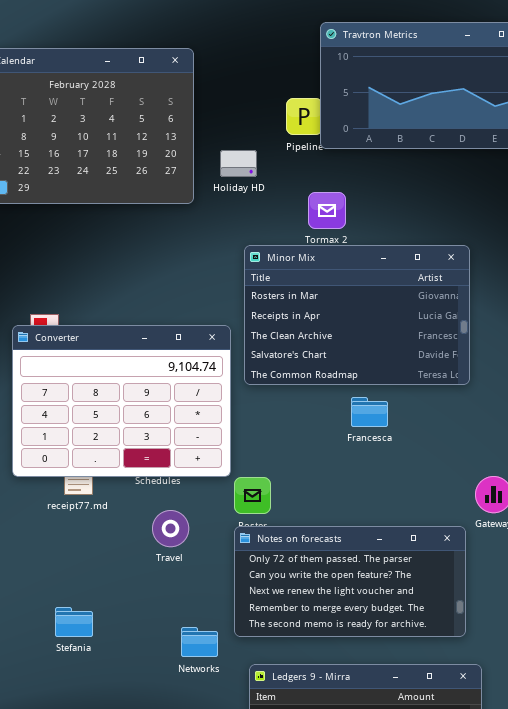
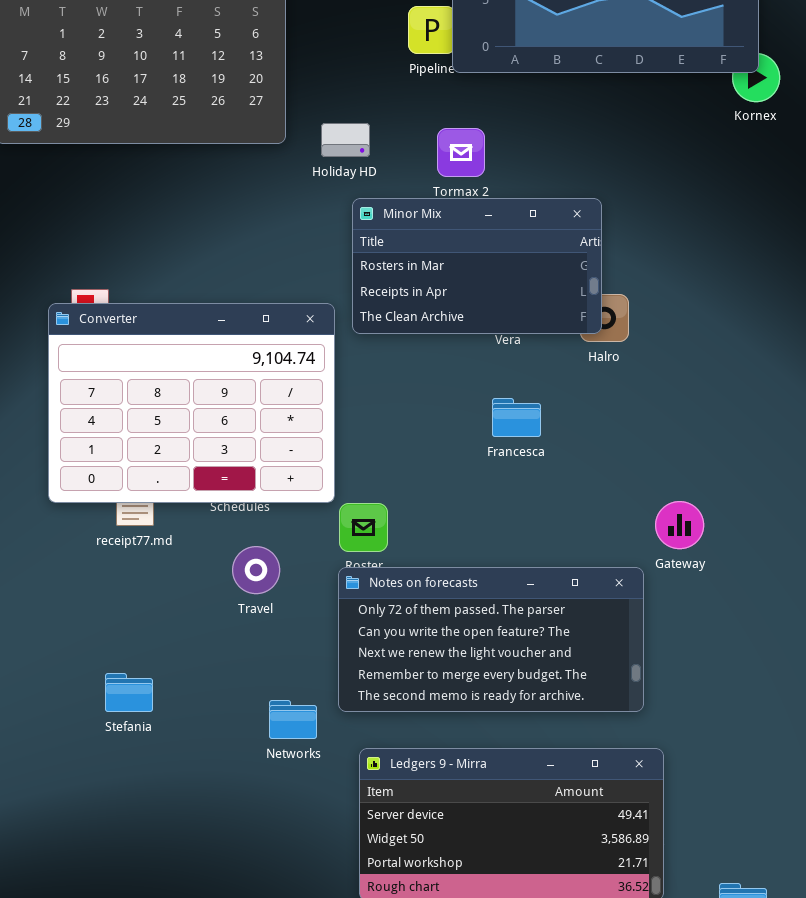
Holiday HD: [220,150,257,177] -> [321,123,370,157], moved
Minor Mix: [244,245,470,385] -> [352,198,602,334], resized

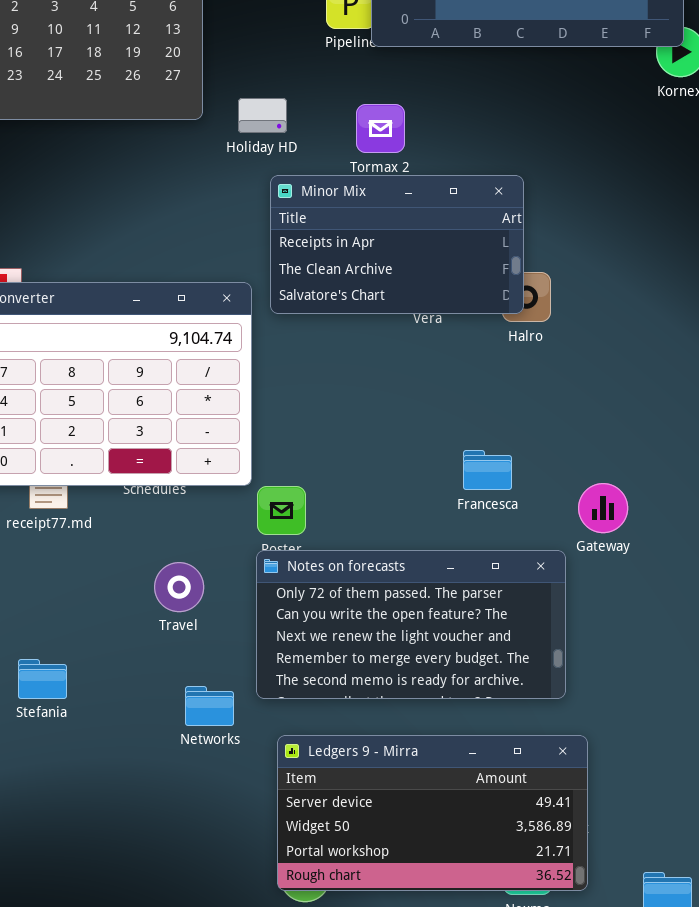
Minor Mix: [352,198,602,334] -> [270,175,524,314], scrolled down 1 row
Francesca: [492,398,541,437] -> [463,450,512,490], moved
Travel: [232,546,280,594] -> [154,562,204,612], moved

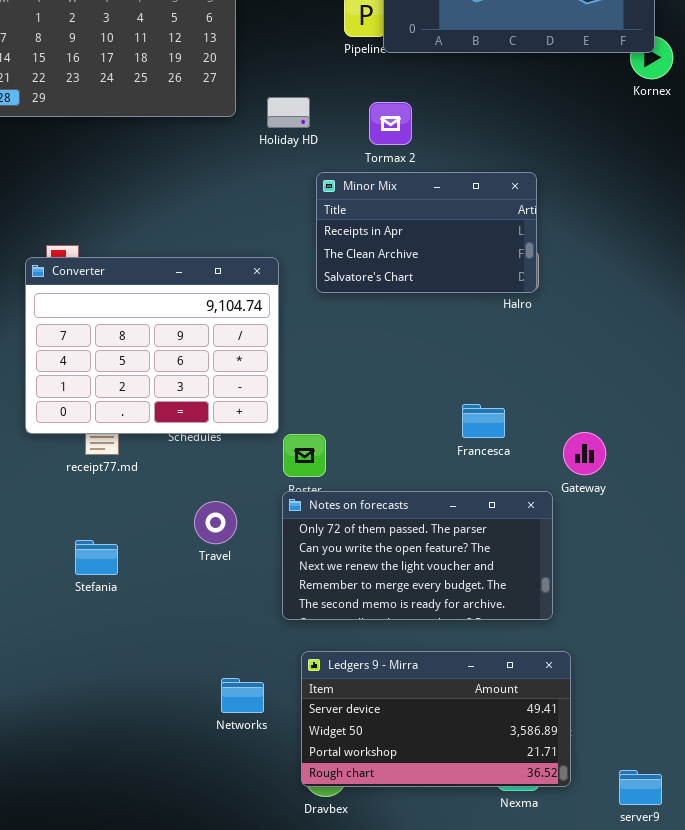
Minor Mix: [270,175,524,314] -> [316,172,537,293], moved
Stefania: [18,659,67,699] -> [75,540,118,575], moved
Networks: [185,686,234,726] -> [221,678,264,713], moved

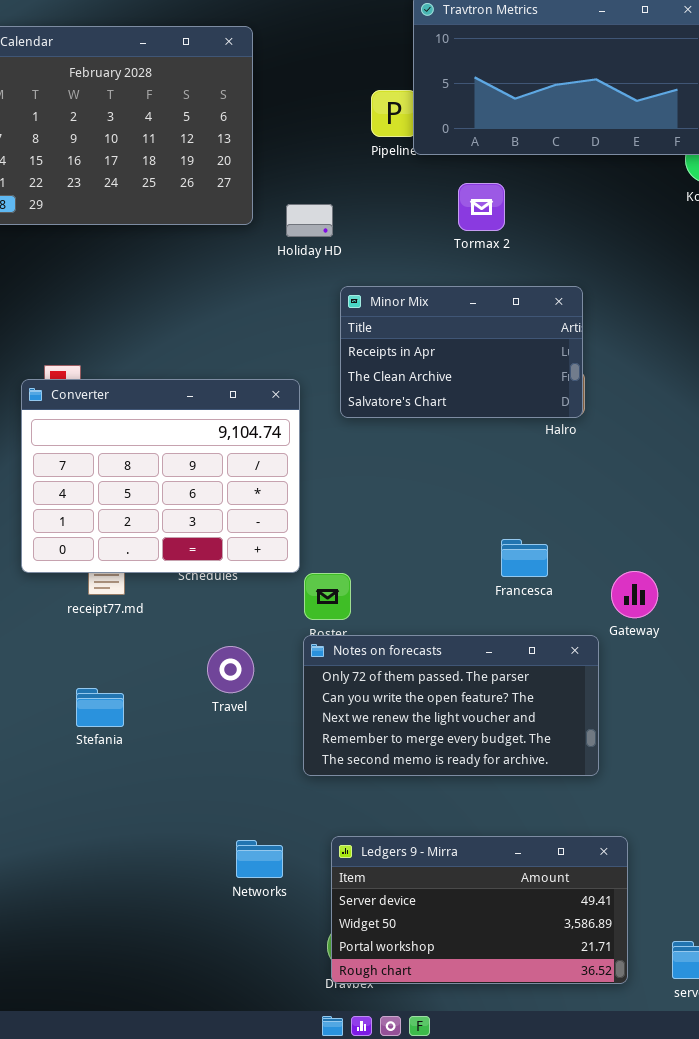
Tormax 2: [369,102,412,145] -> [458,183,505,231], moved
Ledgers 9 - Mirra: [301,651,571,787] -> [331,836,628,984], moved

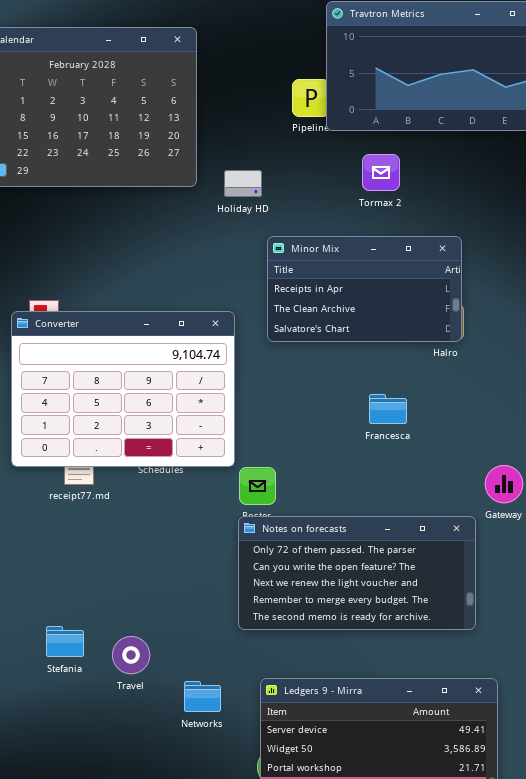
Francesca: [501,539,548,577] -> [369,394,407,424], moved
Travel: [207,646,254,693] -> [112,636,150,674], moved
Stefania: [76,688,124,727] -> [46,626,84,657], moved

